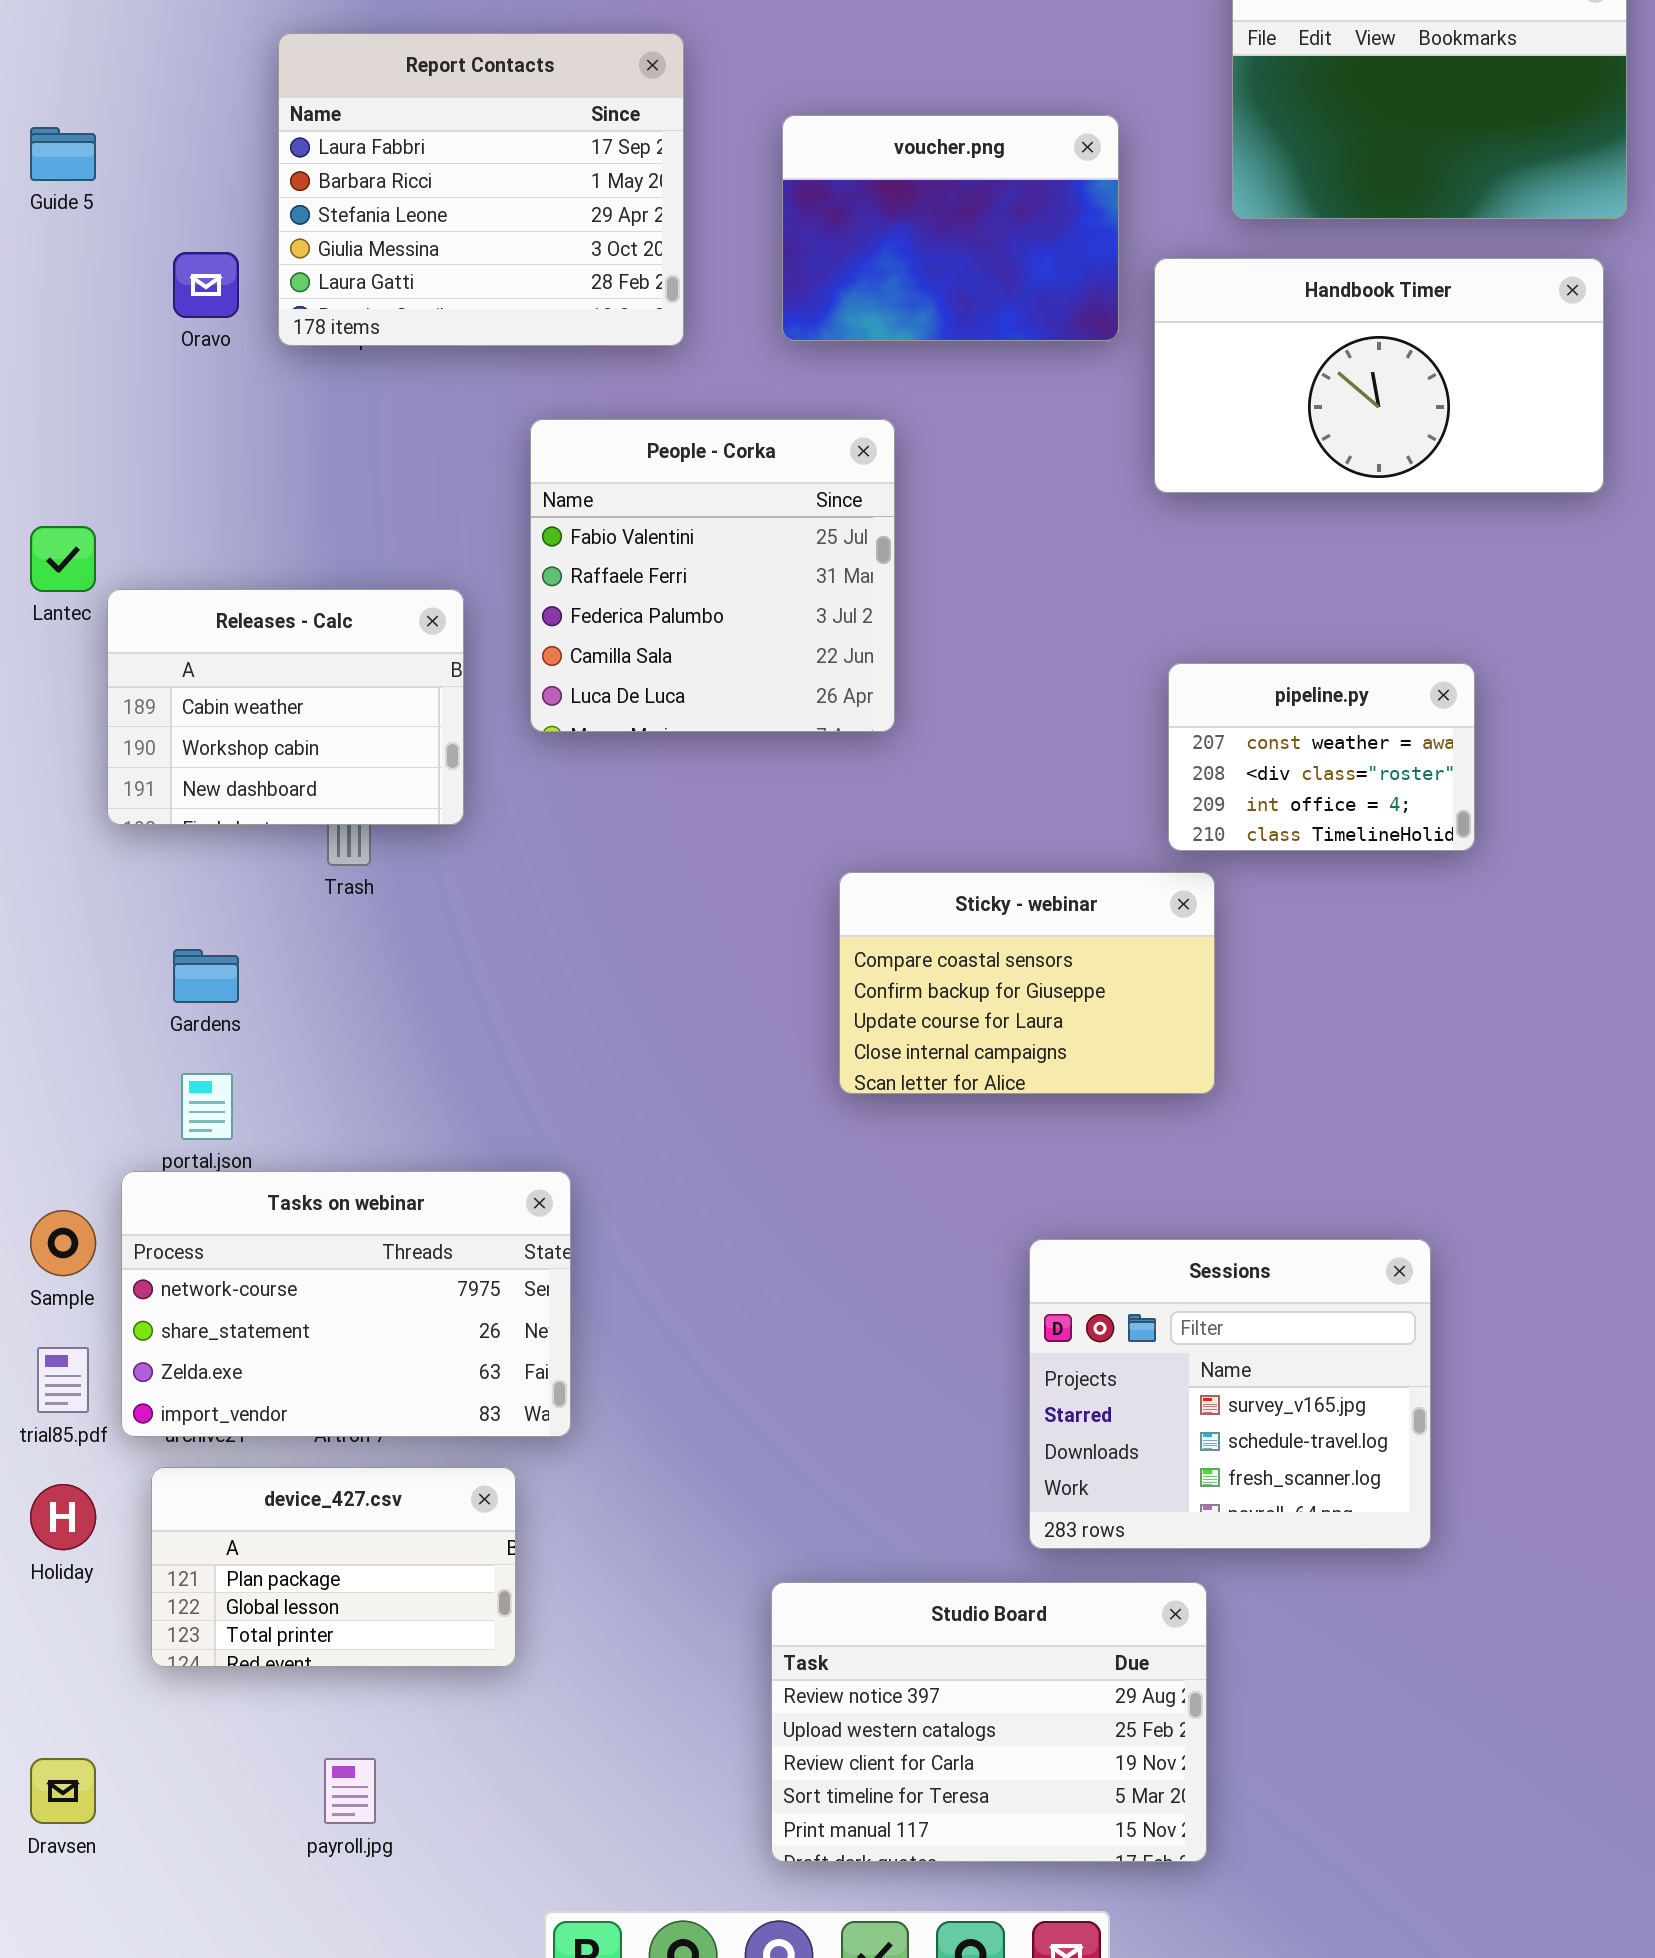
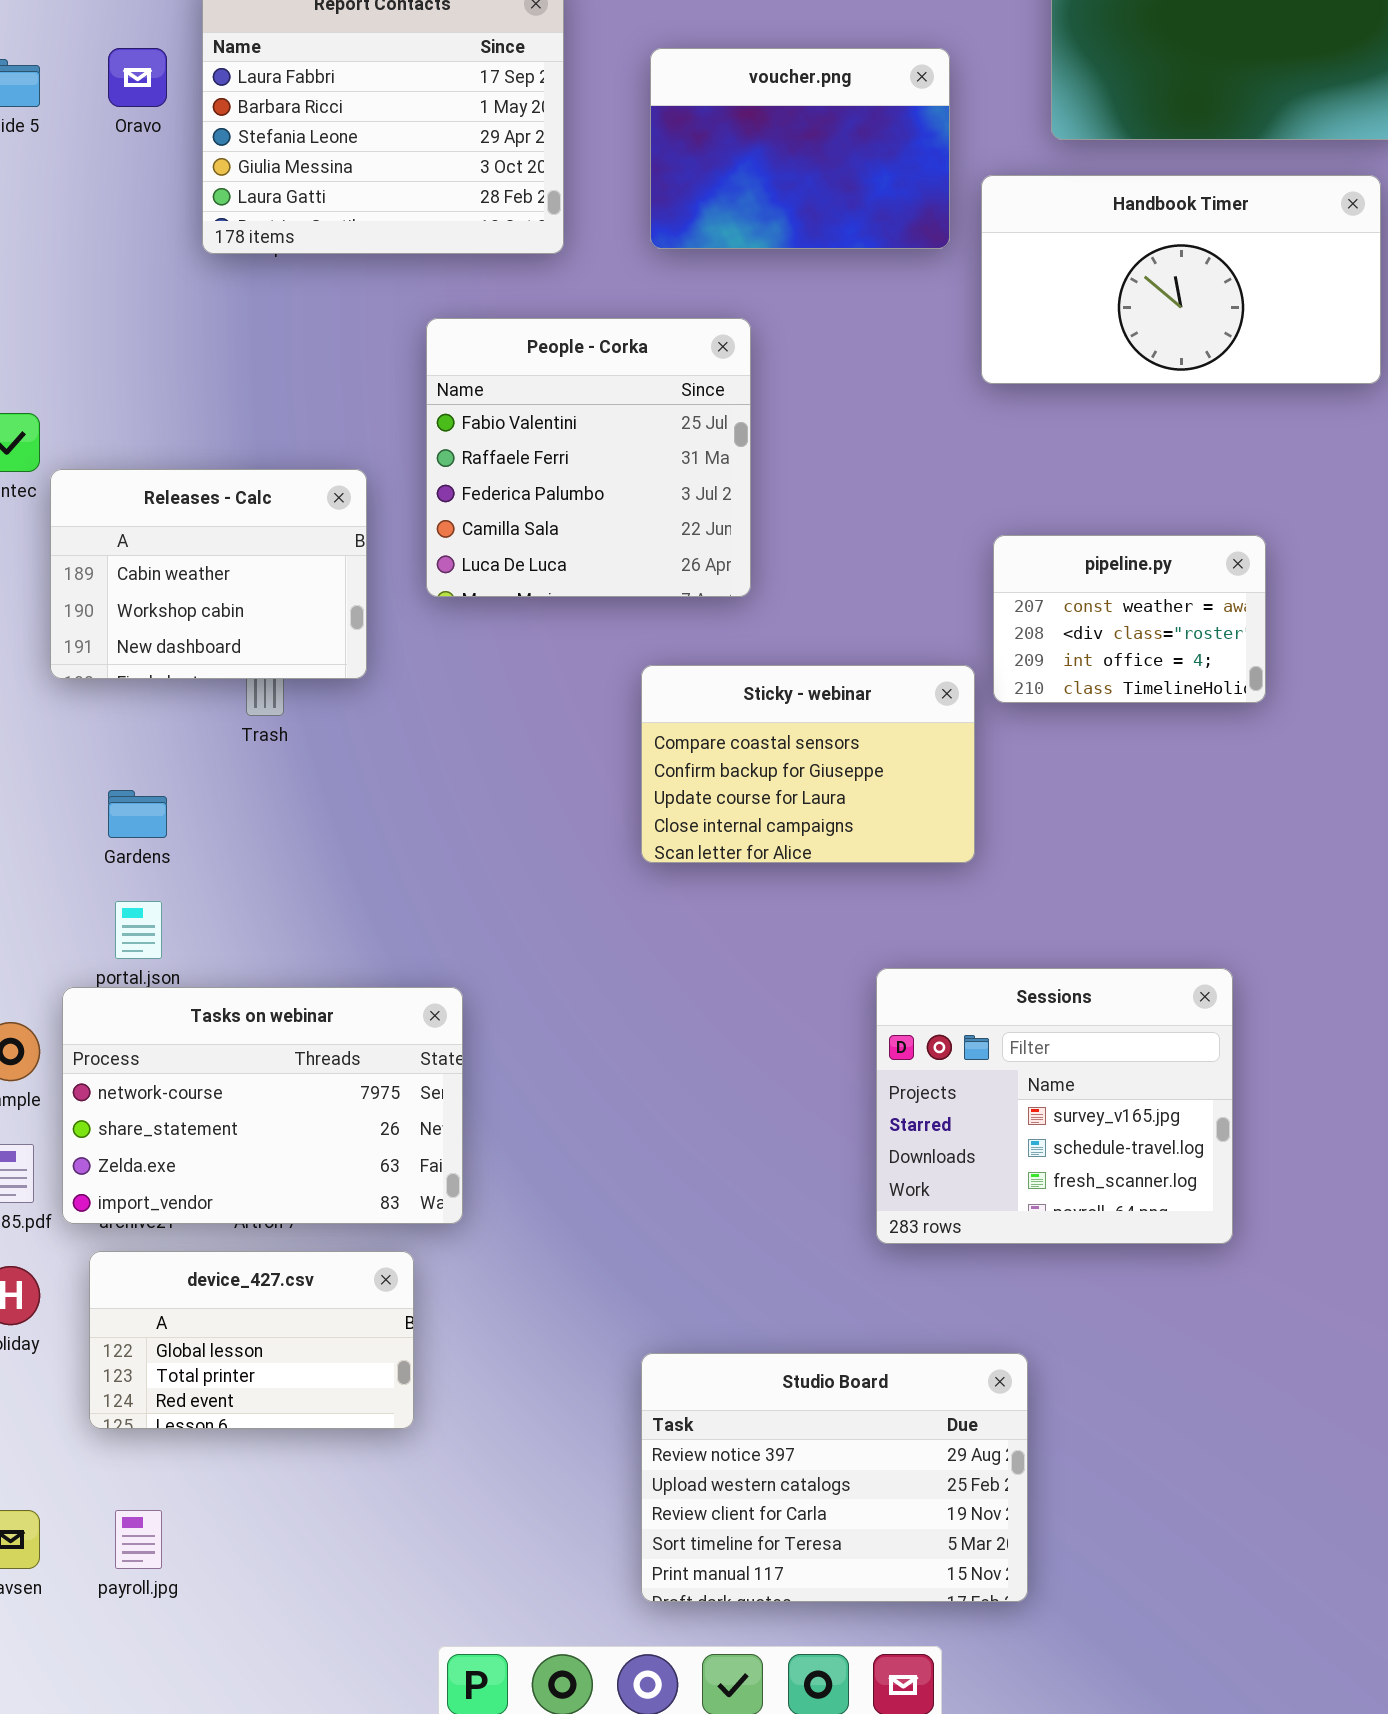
Oravo: [173,252,239,318] -> [108,48,167,107], moved
Sticky - webinar: [839,872,1215,1094] -> [641,665,975,863], moved
Sessions: [1029,1239,1431,1549] -> [876,968,1233,1244], moved
device_427.csv: [151,1467,516,1667] -> [89,1251,414,1429], scrolled down 1 row
payroll.jpg: [324,1758,376,1824] -> [115,1510,162,1569], moved

